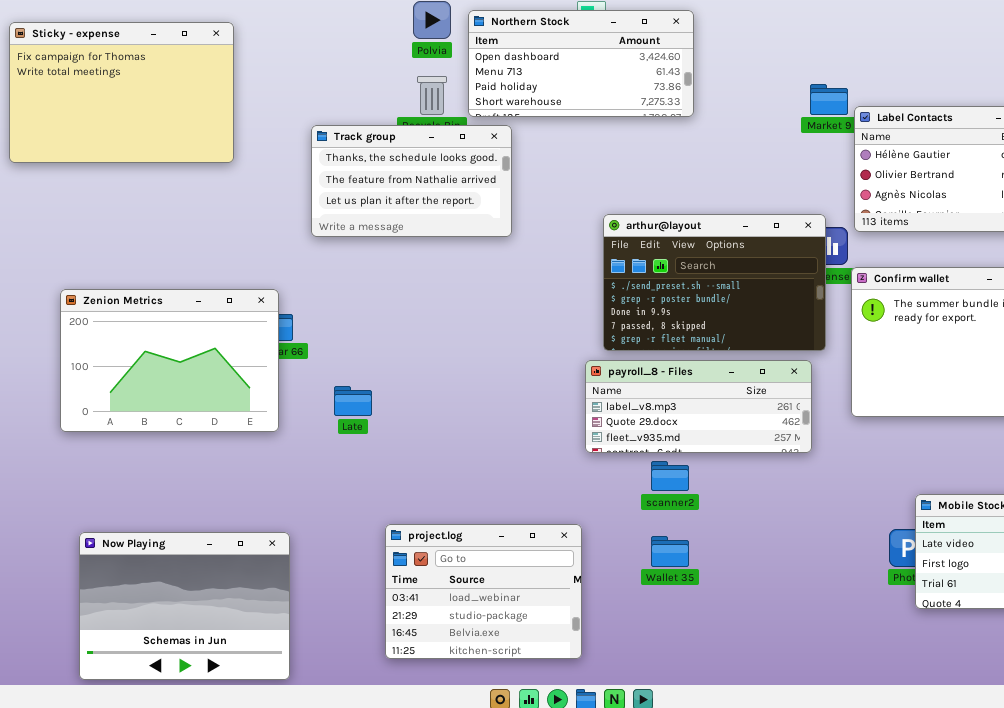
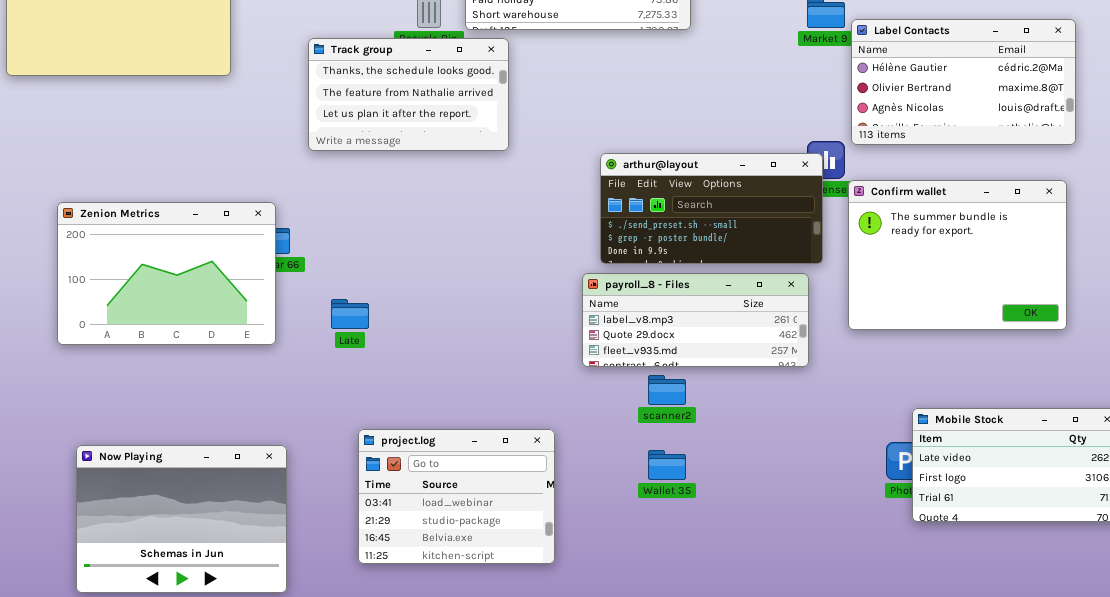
arthur@layout: [603,214,826,351] -> [600,153,823,264], resized
project.log: [385,524,582,659] -> [358,429,555,564], moved

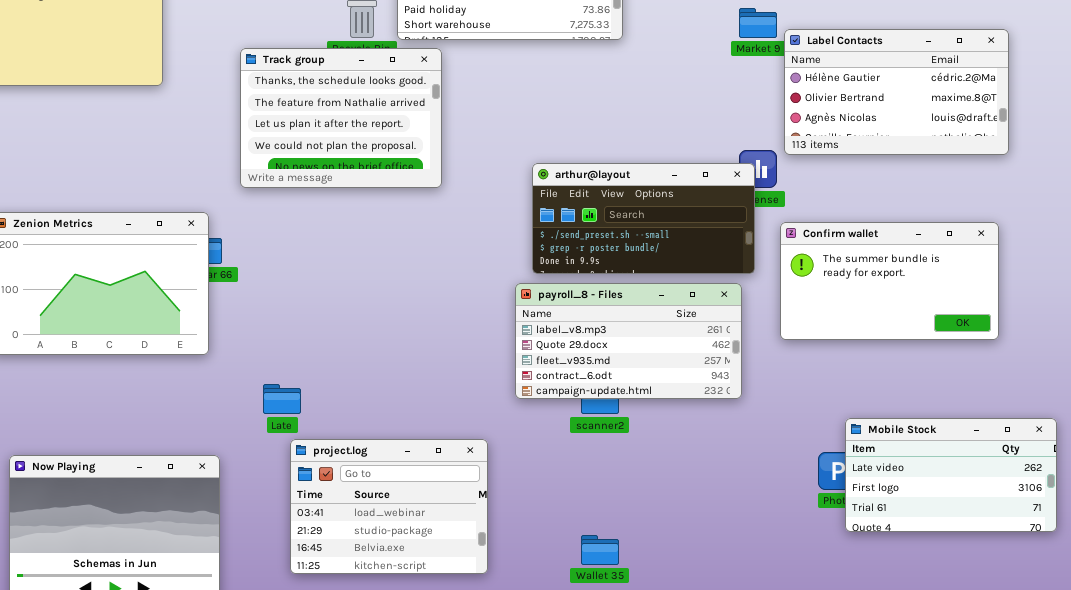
Track group: [308,38,509,151] -> [240,48,442,188], resized
Confirm wallet: [848,180,1067,330] -> [780,222,999,340], resized
payroll_8 - Files: [582,273,809,367] -> [515,283,742,399], resized
Late: [331,299,369,329] -> [263,384,301,414], moved
Wallet 35: [648,450,686,480] -> [581,535,619,565], moved

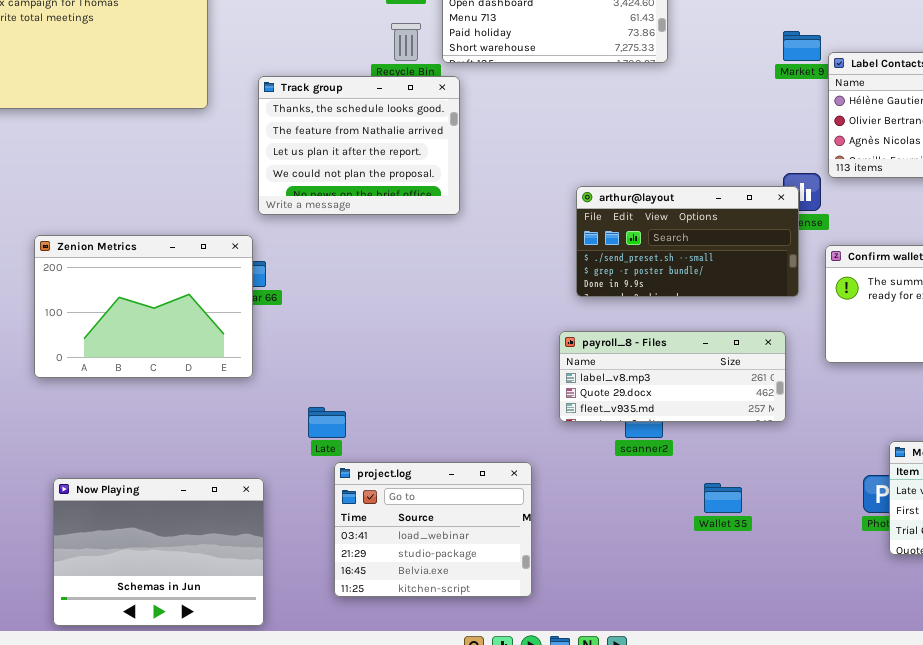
Track group: [240,48,442,188] -> [258,76,460,215], moved
payroll_8 - Files: [515,283,742,399] -> [559,331,786,422], resized
Wallet 35: [581,535,619,565] -> [704,483,742,513], moved

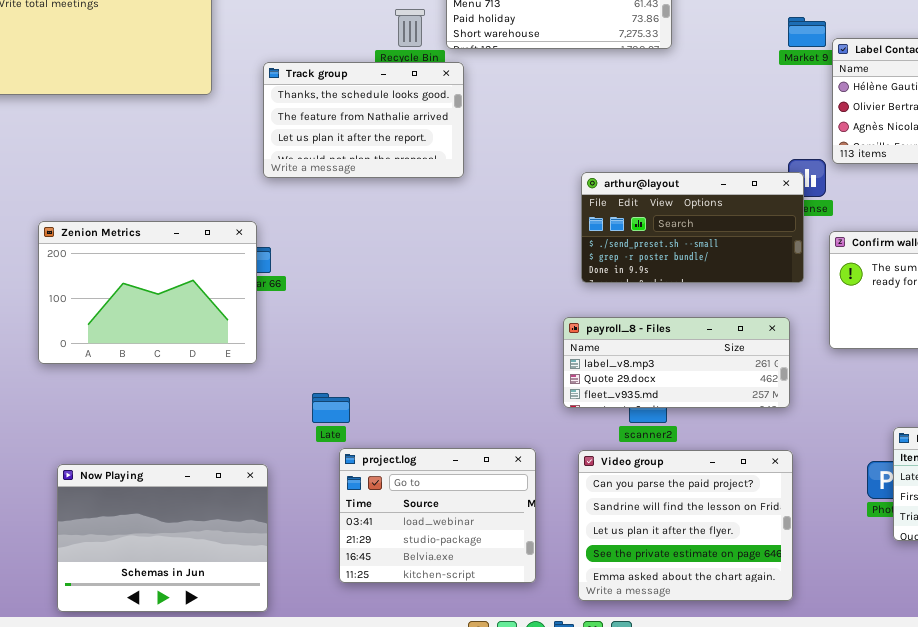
Track group: [258,76,460,215] -> [263,62,464,178], resized
Video group: none -> [578,450,793,601], opened

